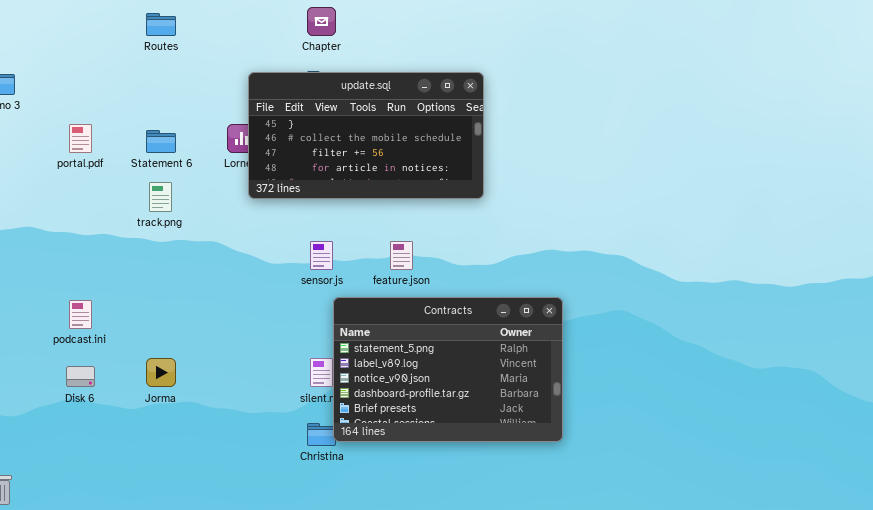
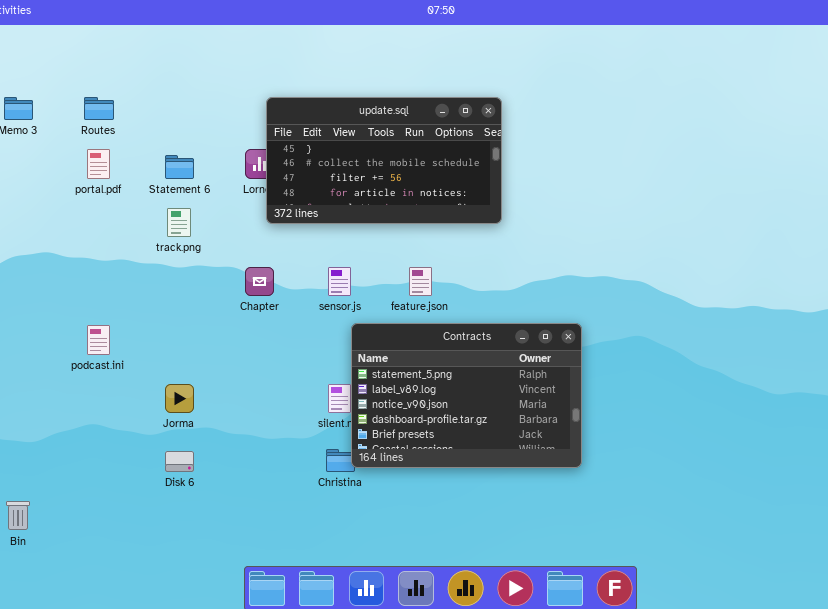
Chapter: [307,7,336,36] -> [245,267,274,296], moved
Routes: [146,13,176,36] -> [84,97,114,120], moved
Disk 6: [66,366,95,387] -> [165,451,194,472], moved

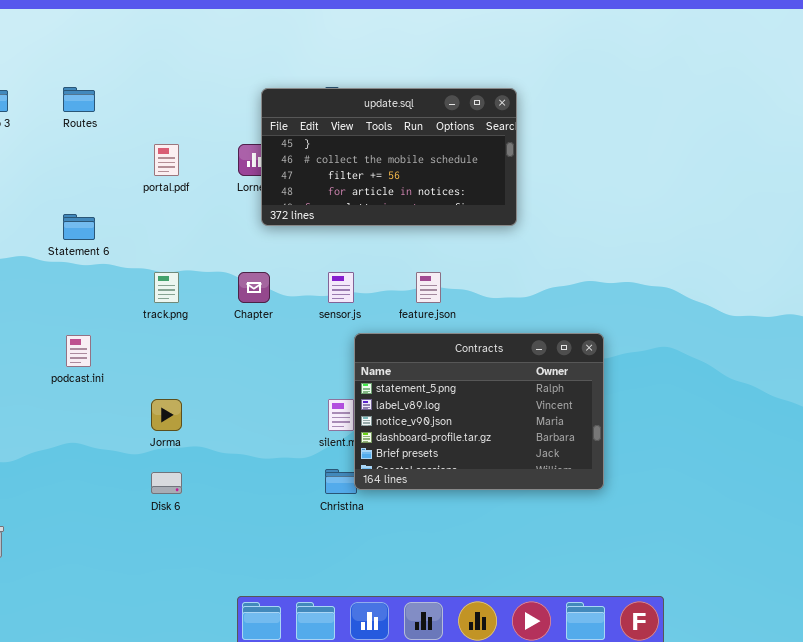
portal.pdf: [87,149,110,179] -> [154,144,179,176], moved
Statement 6: [165,155,194,179] -> [63,214,95,240], moved
track.png: [167,208,191,237] -> [154,272,179,303], moved

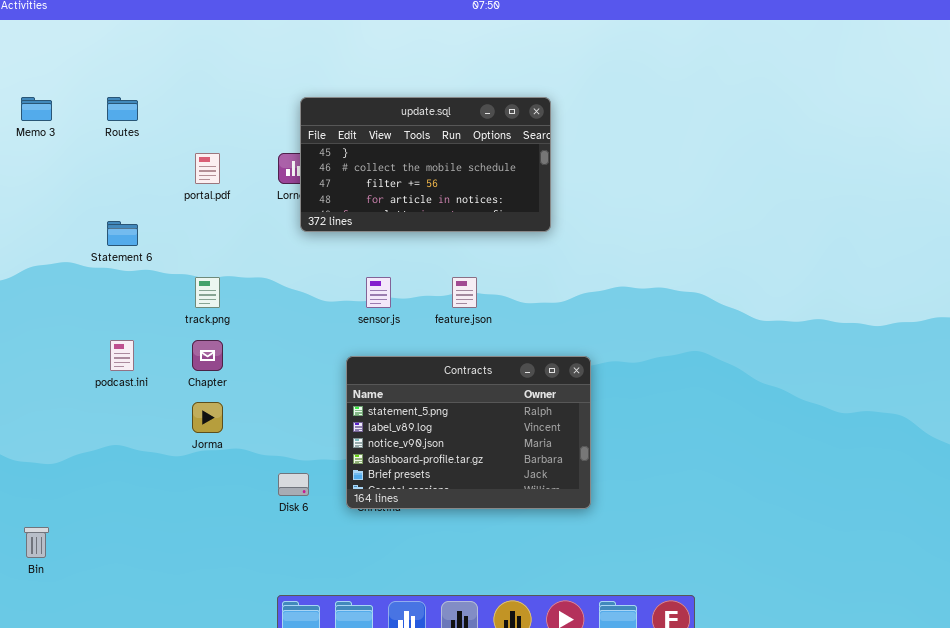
Chapter: [238,272,270,303] -> [192,340,223,371], moved
Contracts: [354,333,604,490] -> [346,356,591,509], moved
Disk 6: [151,472,182,494] -> [278,473,309,496], moved

